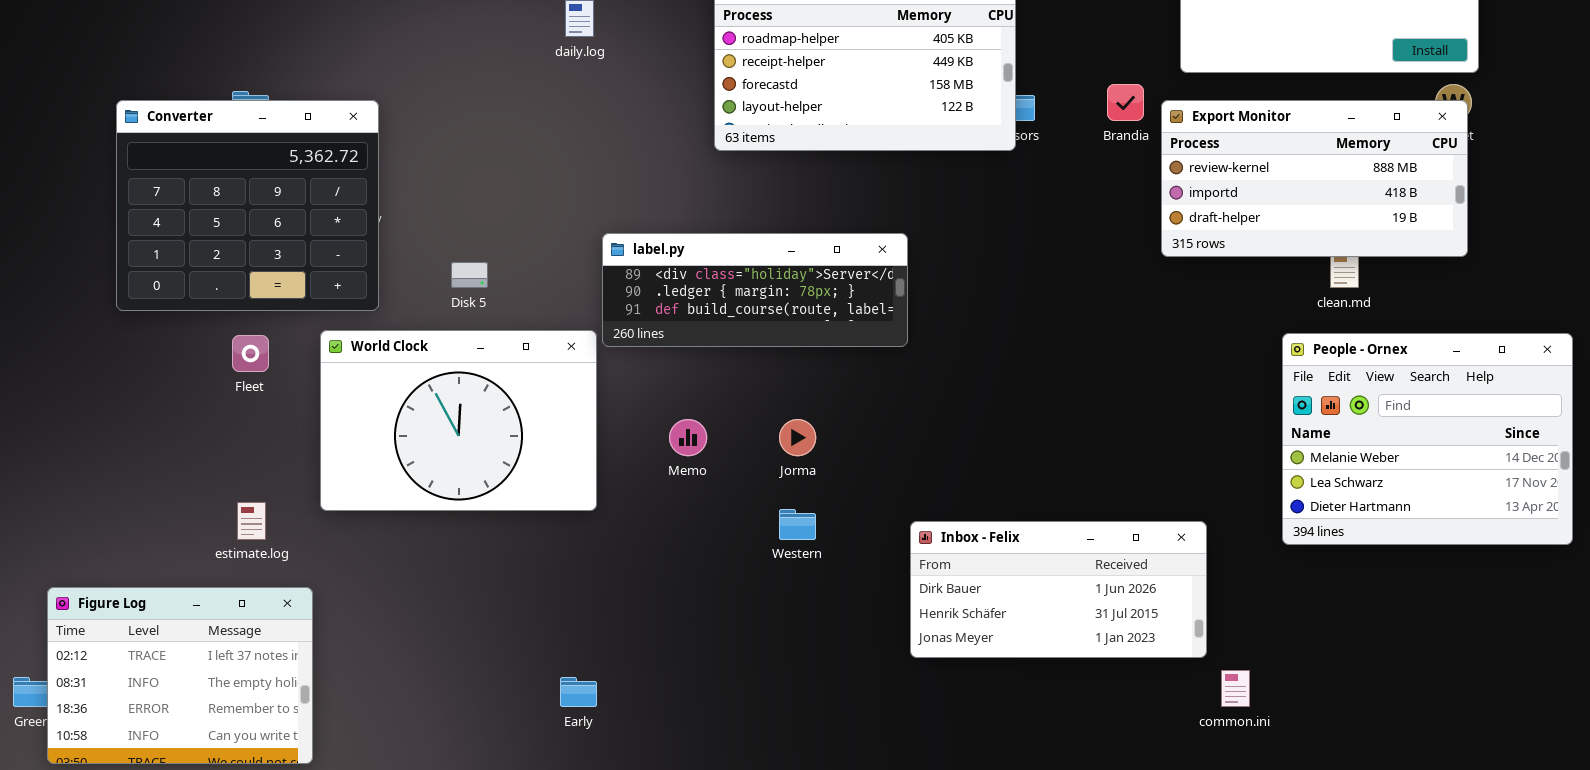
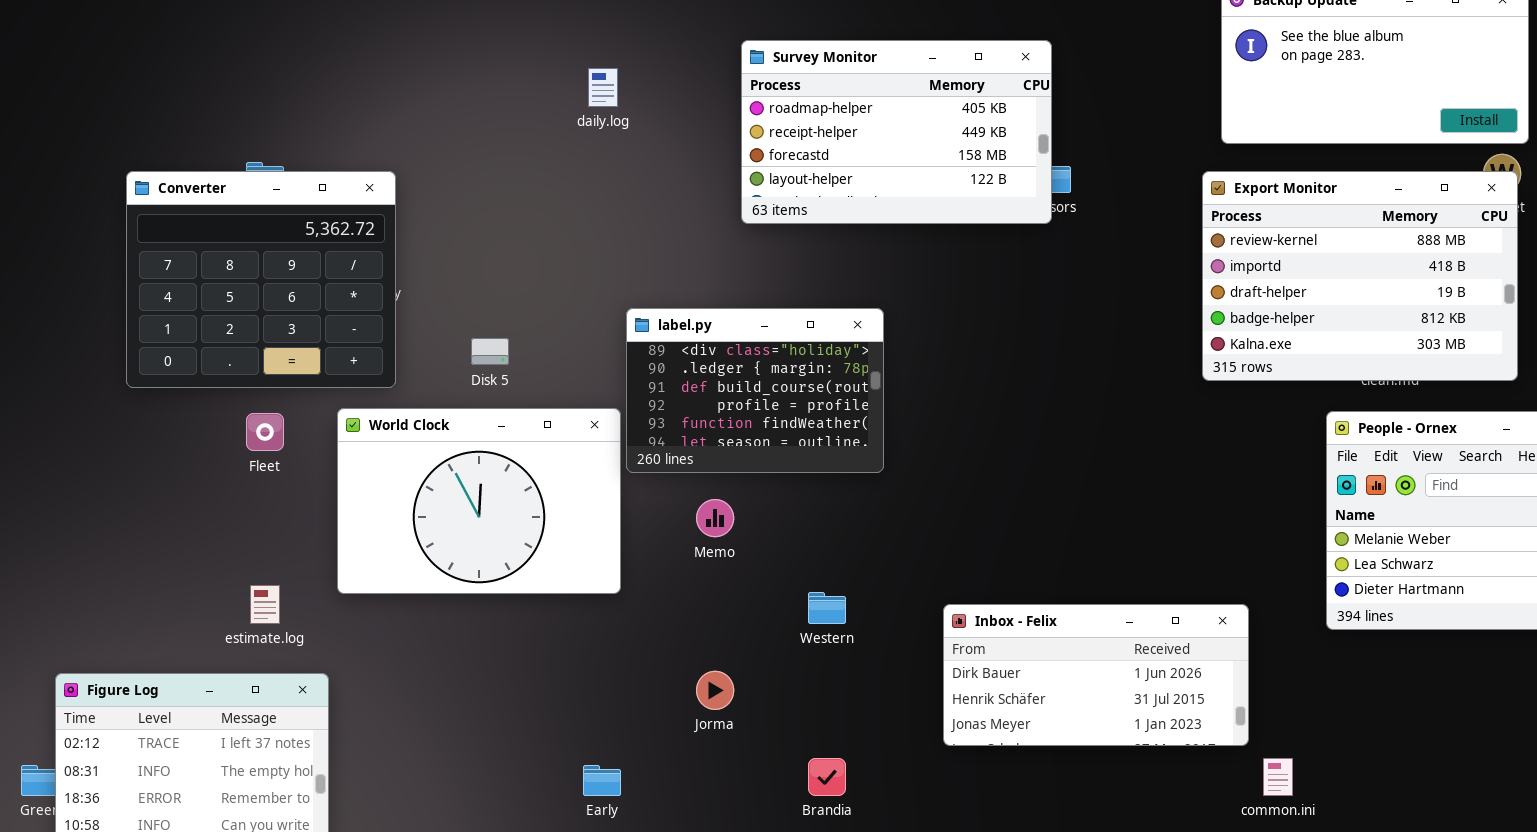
Brandia: [1107,84,1144,121] -> [808,758,846,796], moved
Export Monitor: [1161,100,1468,257] -> [1202,171,1518,381], resized
label.py: [602,233,908,347] -> [626,308,884,473], resized
Jorma: [779,419,816,456] -> [696,671,734,710], moved

